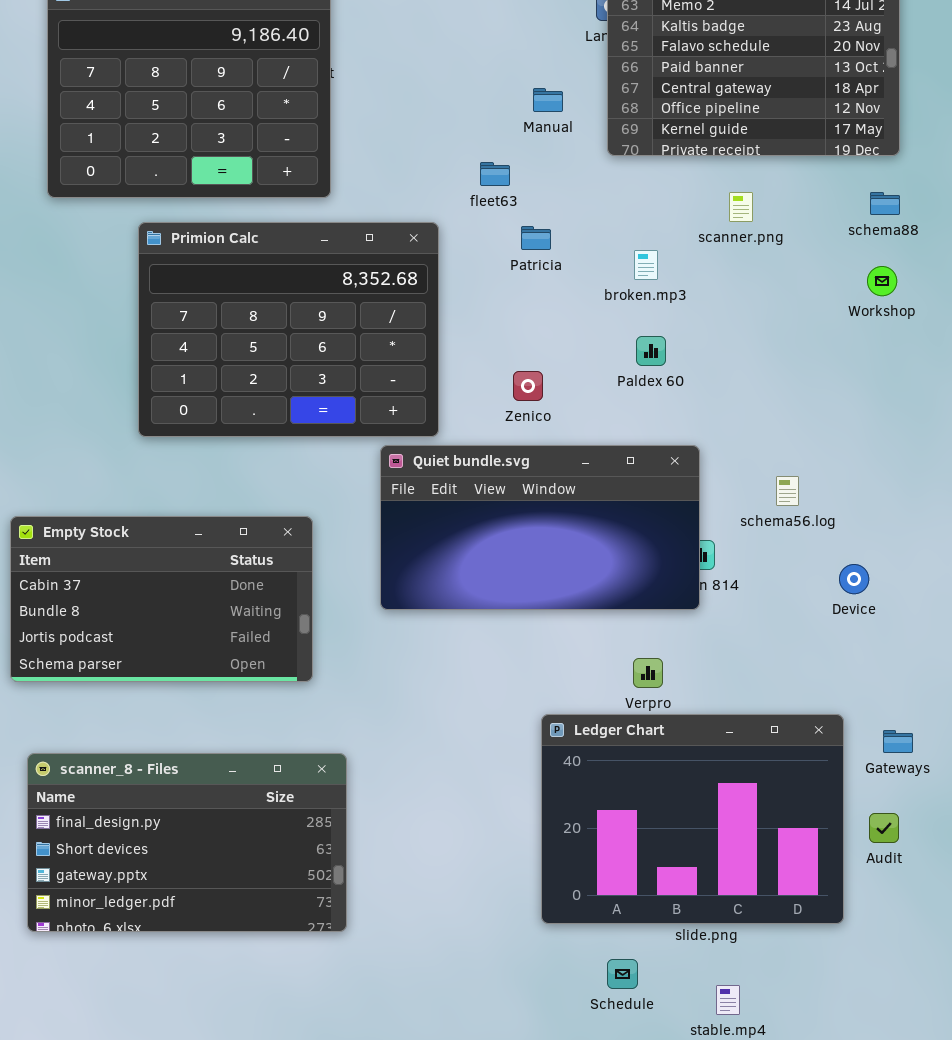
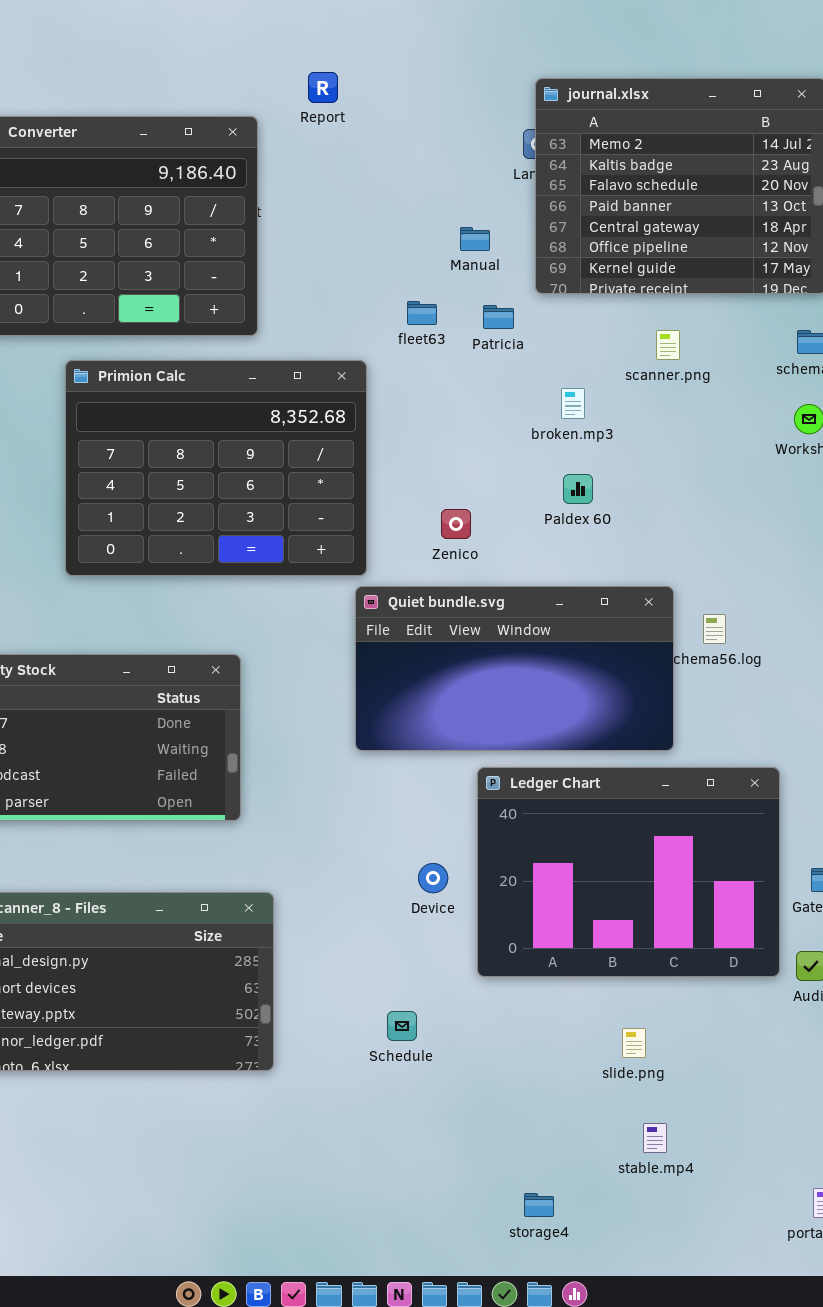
Patricia: [521,226,551,250] -> [483,305,514,329], moved
Quiet bundle.svg: [380,445,700,610] -> [355,586,674,751], moved
Device: [839,564,869,594] -> [418,863,448,893], moved
Ledger Chart: [541,714,844,924] -> [477,767,780,977], moved
Schedule: [607,959,638,989] -> [387,1011,417,1041], moved

